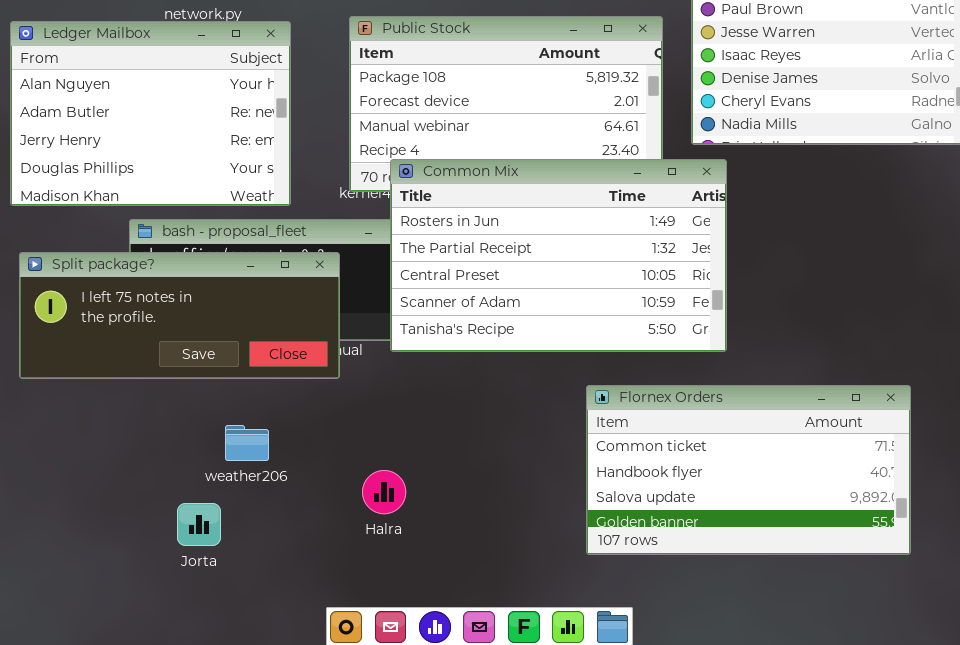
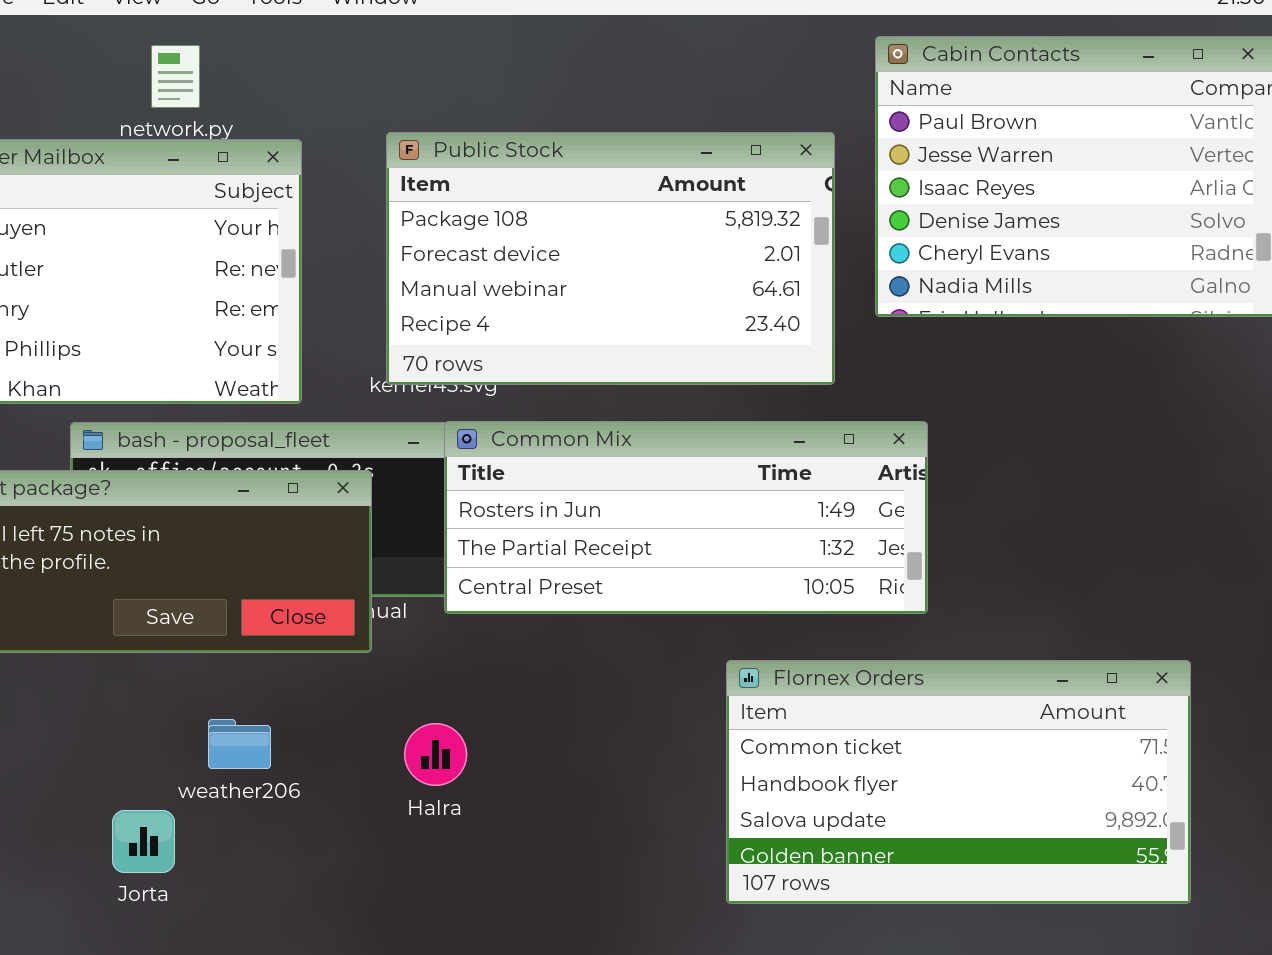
Common Mix: [390,159,727,352] -> [444,421,928,614], resized
Halra: [362,470,406,514] -> [404,723,467,786], moved
Jorta: [177,503,221,546] -> [112,810,175,873], moved

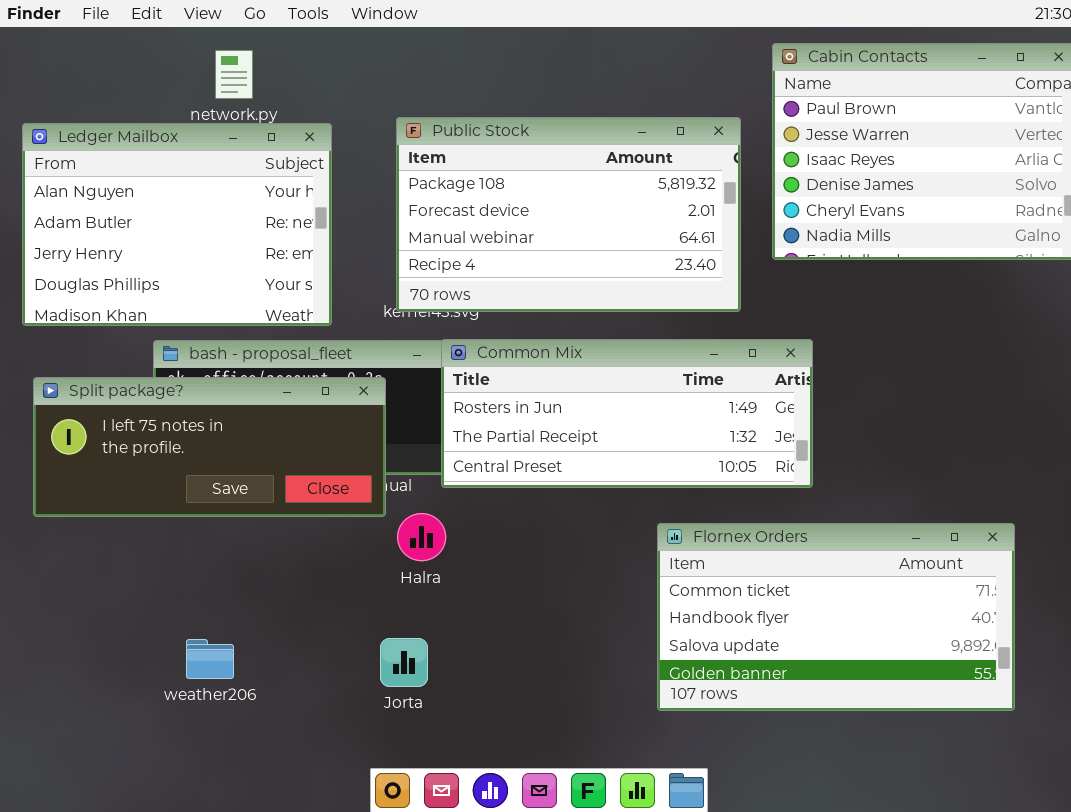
weather206: [208,719,271,769] -> [186,639,234,679], moved
Halra: [404,723,467,786] -> [397,513,446,561], moved
Jorta: [112,810,175,873] -> [380,638,428,687], moved

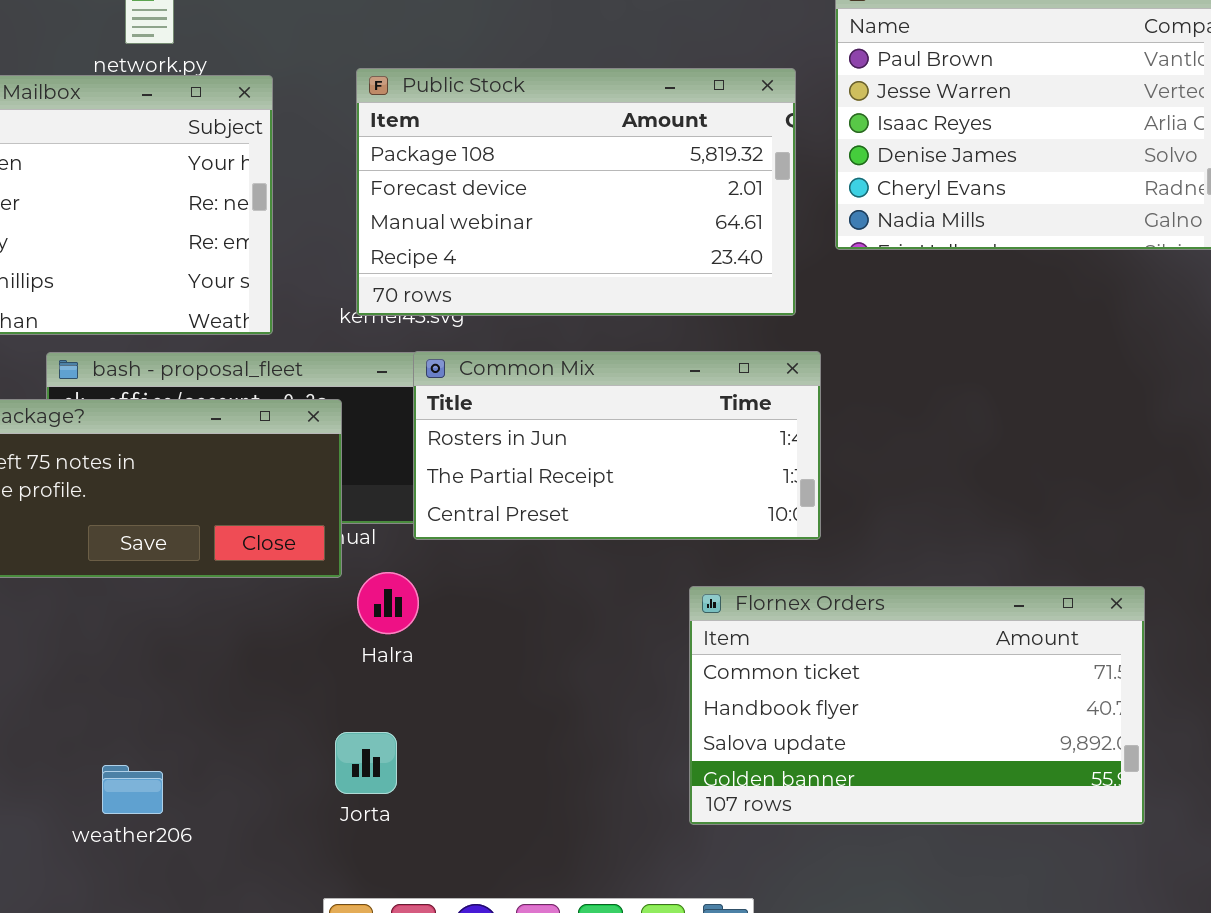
Common Mix: [441,339,813,488] -> [413,351,821,540], resized
weather206: [186,639,234,679] -> [102,765,163,814], moved

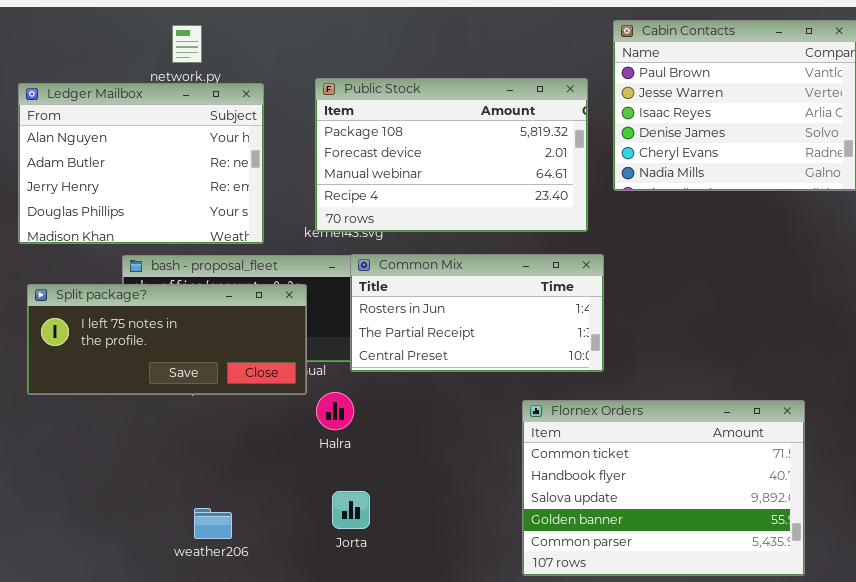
Flornex Orders: [689,586,1145,825] -> [522,400,805,576], resized
Jorta: [335,732,397,794] -> [332,491,370,529], moved
weather206: [102,765,163,814] -> [194,508,232,539], moved

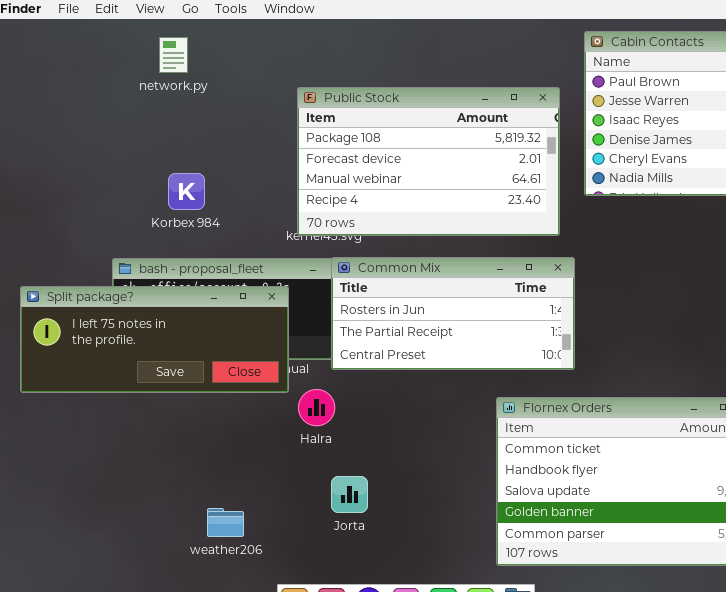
Ledger Mailbox: [18,83,264,244] -> none, closed
Jorta: [332,491,370,529] -> [331,476,368,513], moved
weather206: [194,508,232,539] -> [207,508,244,537], moved

